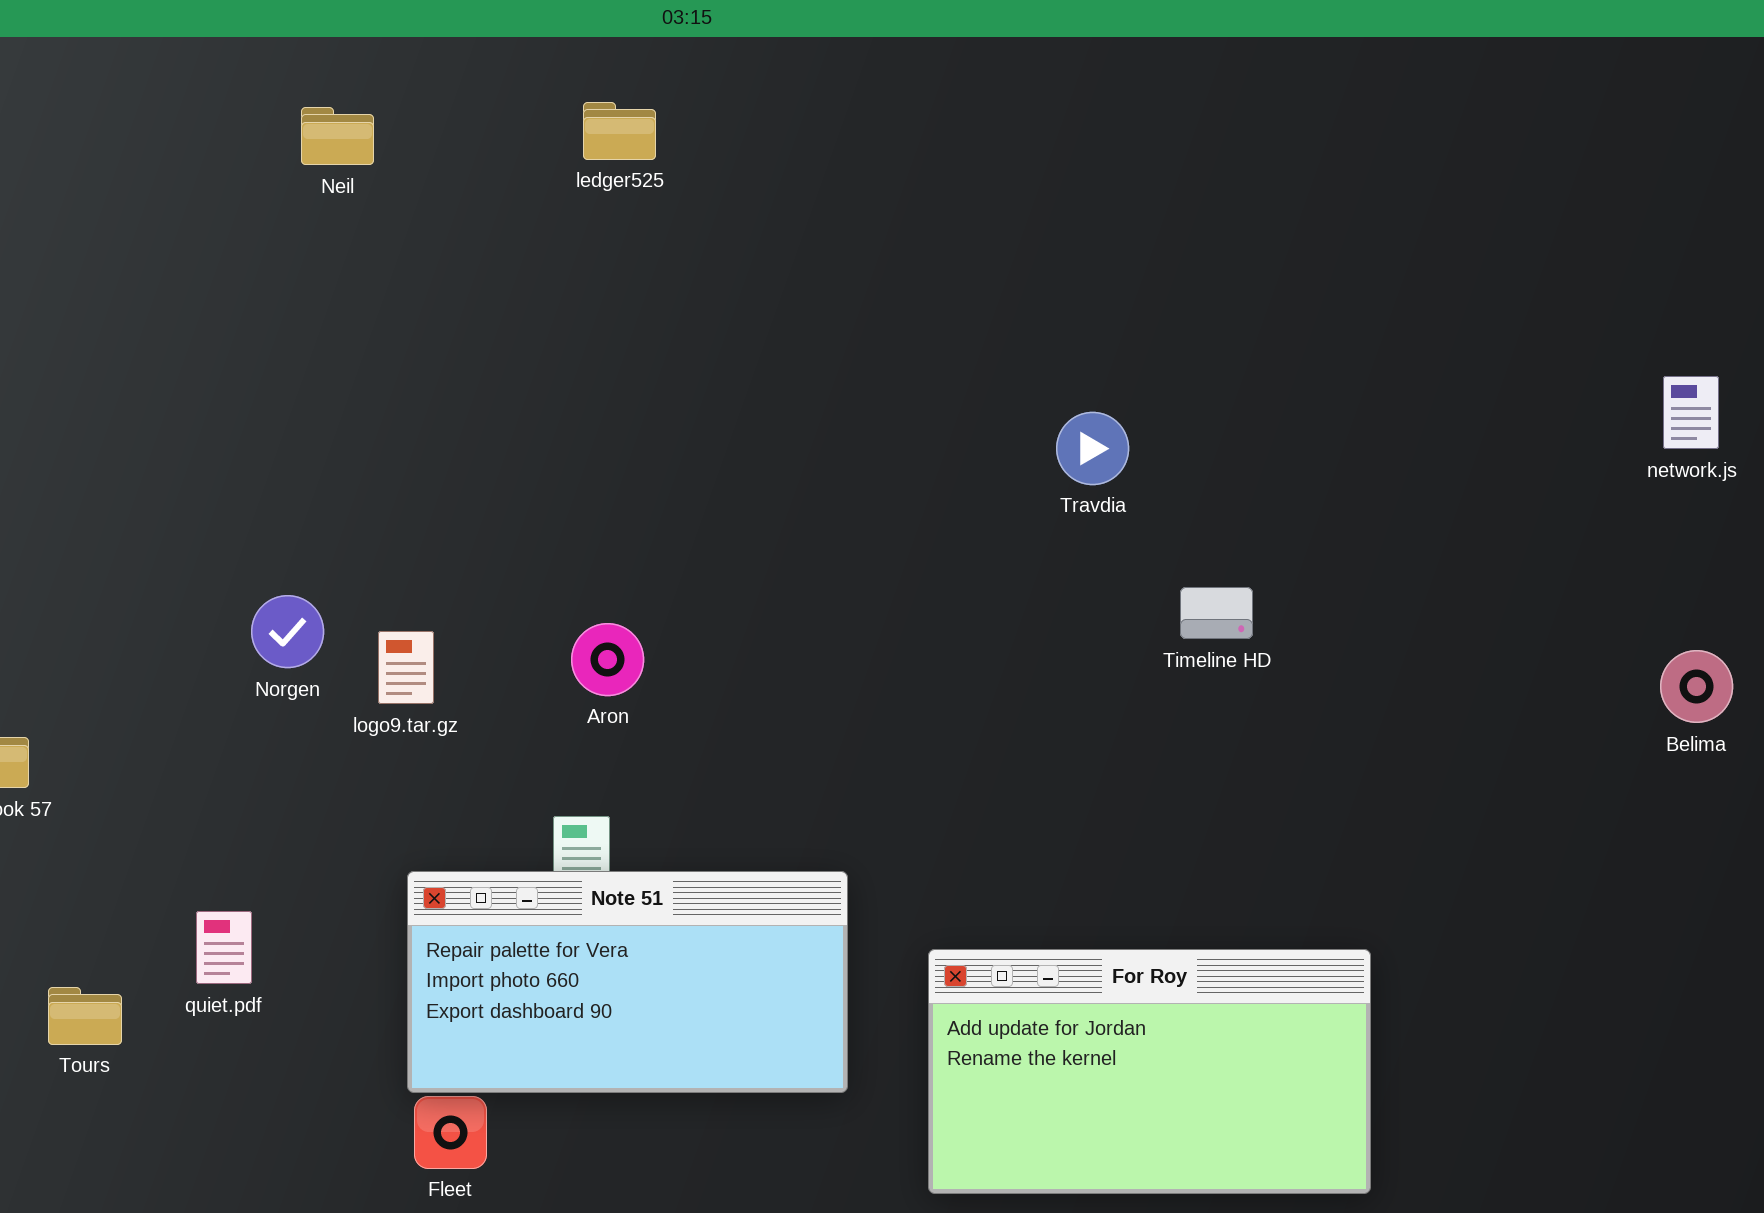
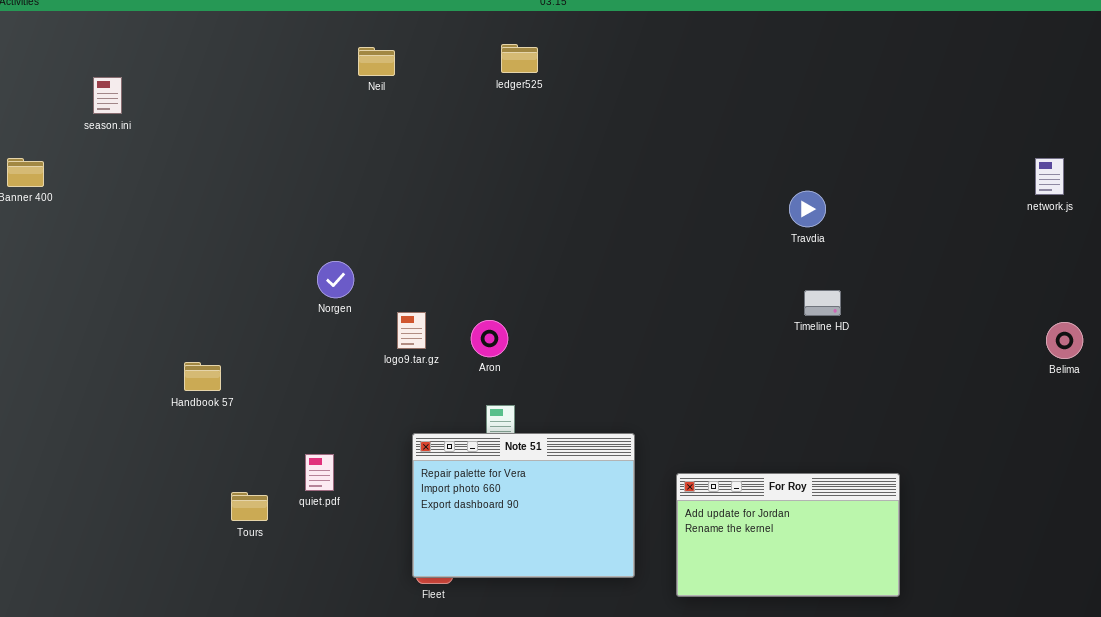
network.js: [1663,376,1719,449] -> [1035,158,1064,195], moved
Travdia: [1056,412,1129,485] -> [789,191,826,227], moved
Norgen: [251,595,324,668] -> [317,261,354,298], moved
Aron: [571,623,644,696] -> [471,320,508,357], moved
Note 51: [407,871,848,1093] -> [412,433,635,578], resized

